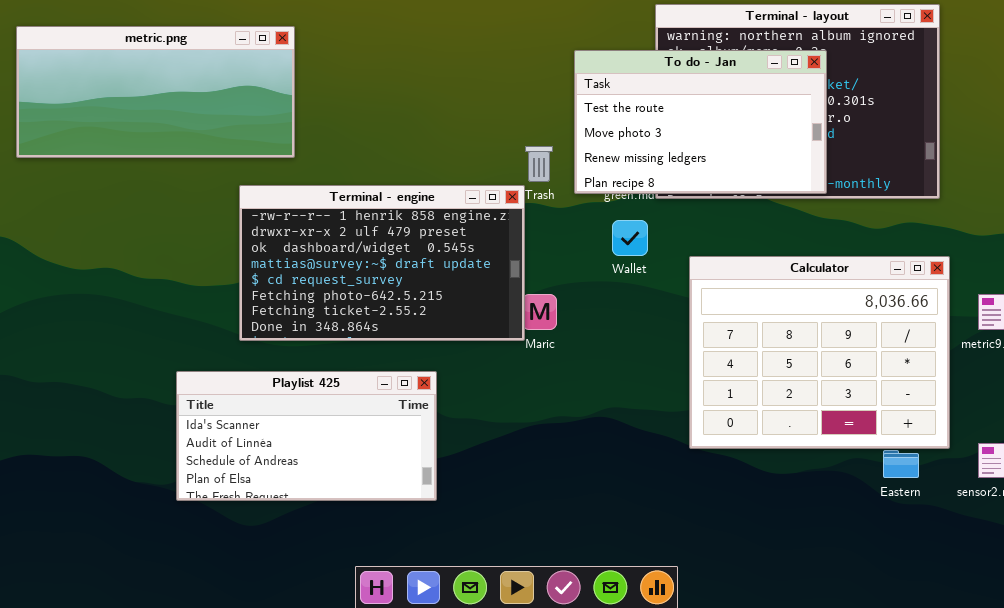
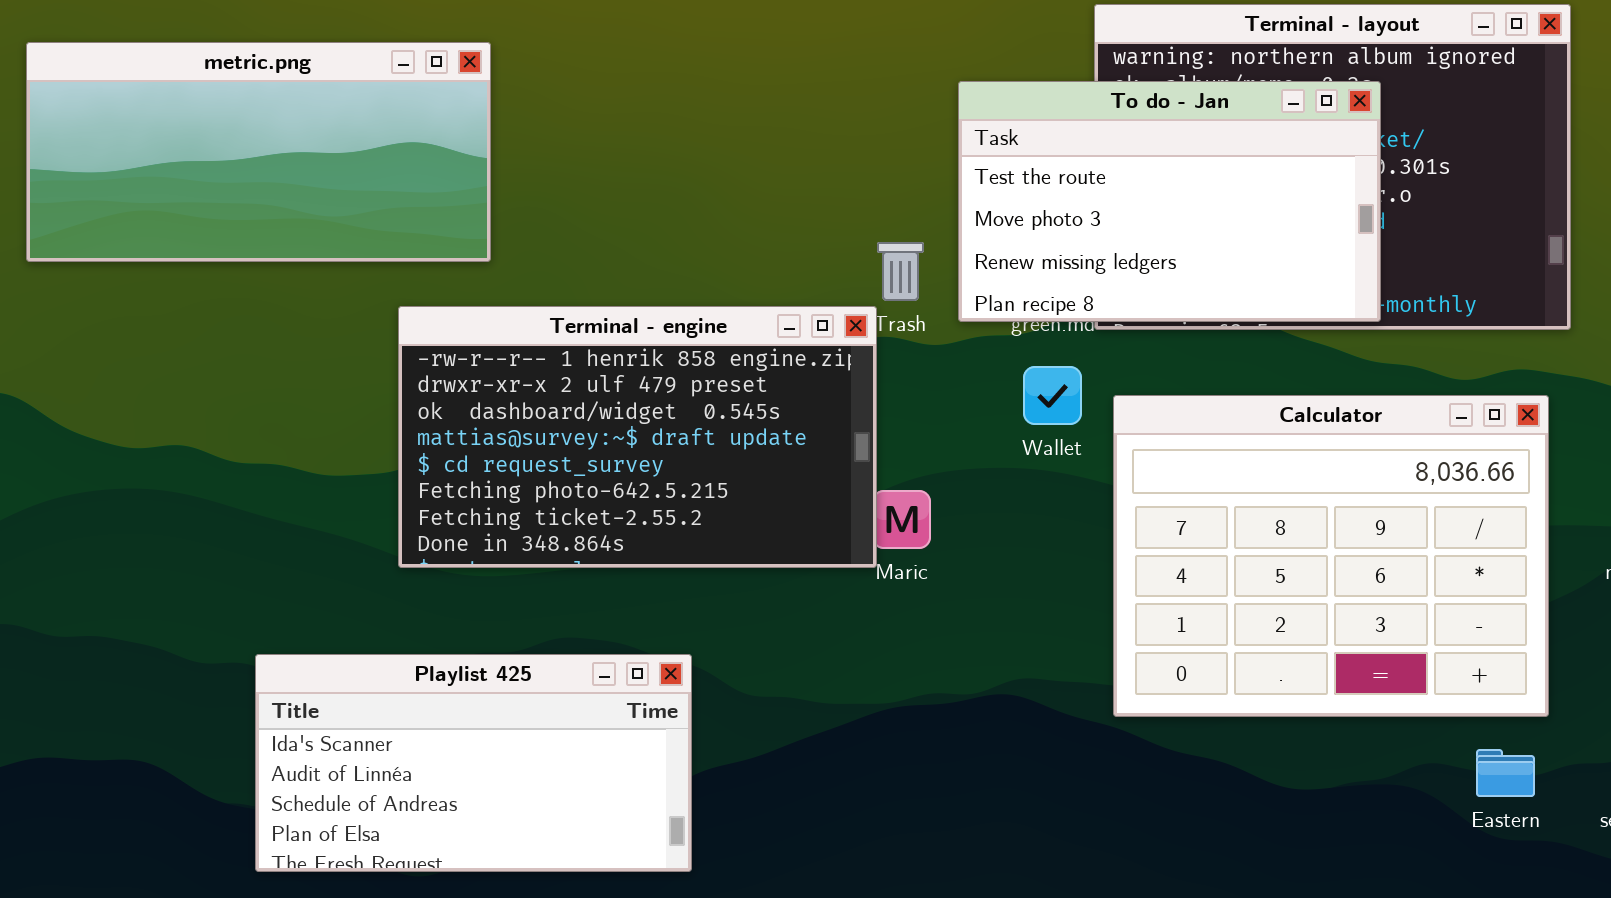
Calculator: [689,256,950,449] -> [1113,395,1549,717], moved
Playlist 425: [176,371,437,501] -> [255,654,692,872], moved

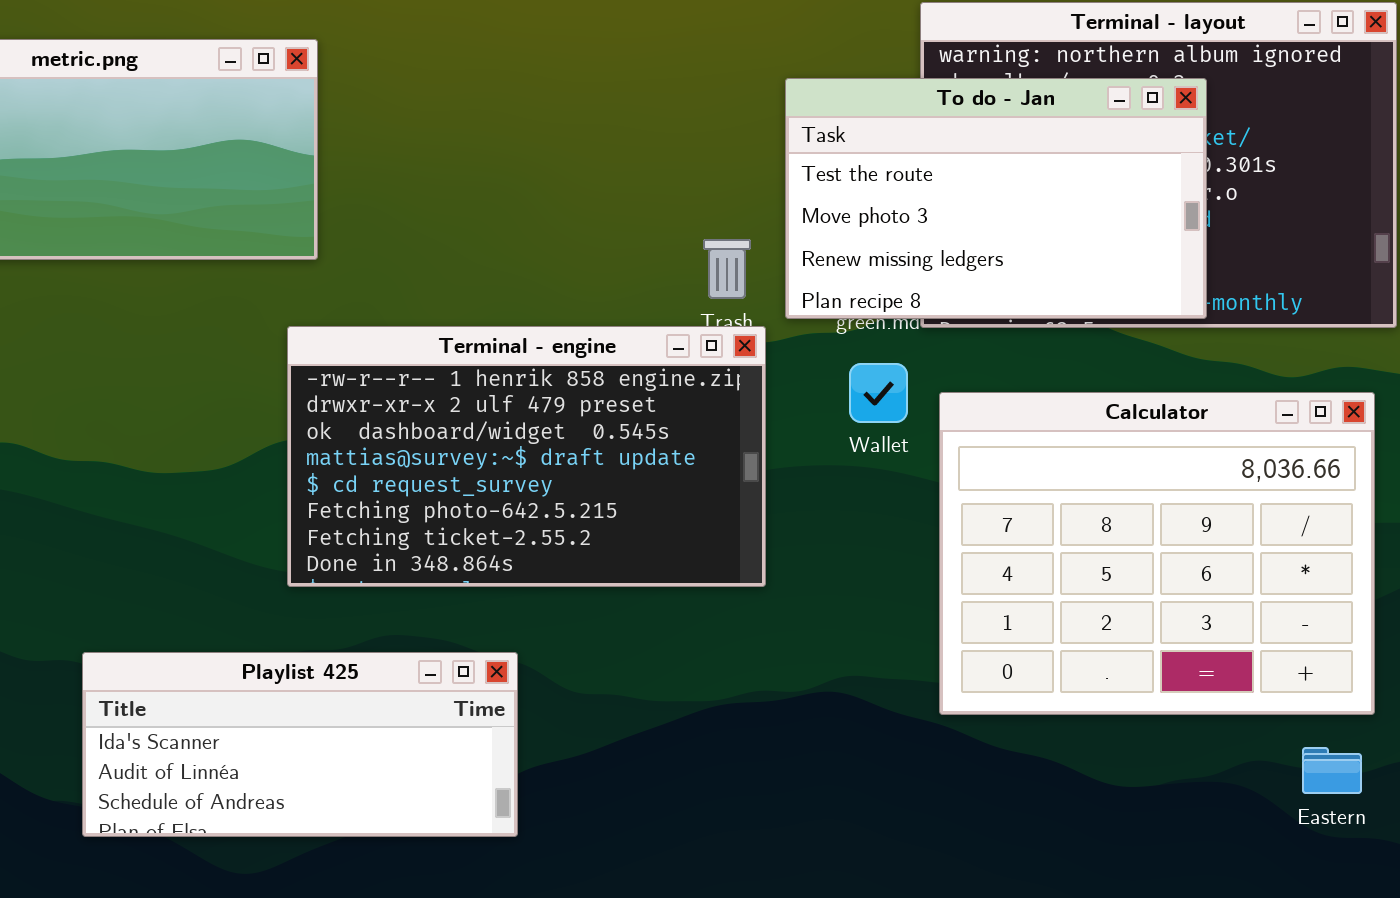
Terminal - engine: [398,306,877,568] -> [287,326,766,587], moved
Playlist 425: [255,654,692,872] -> [82,652,518,837], resized

